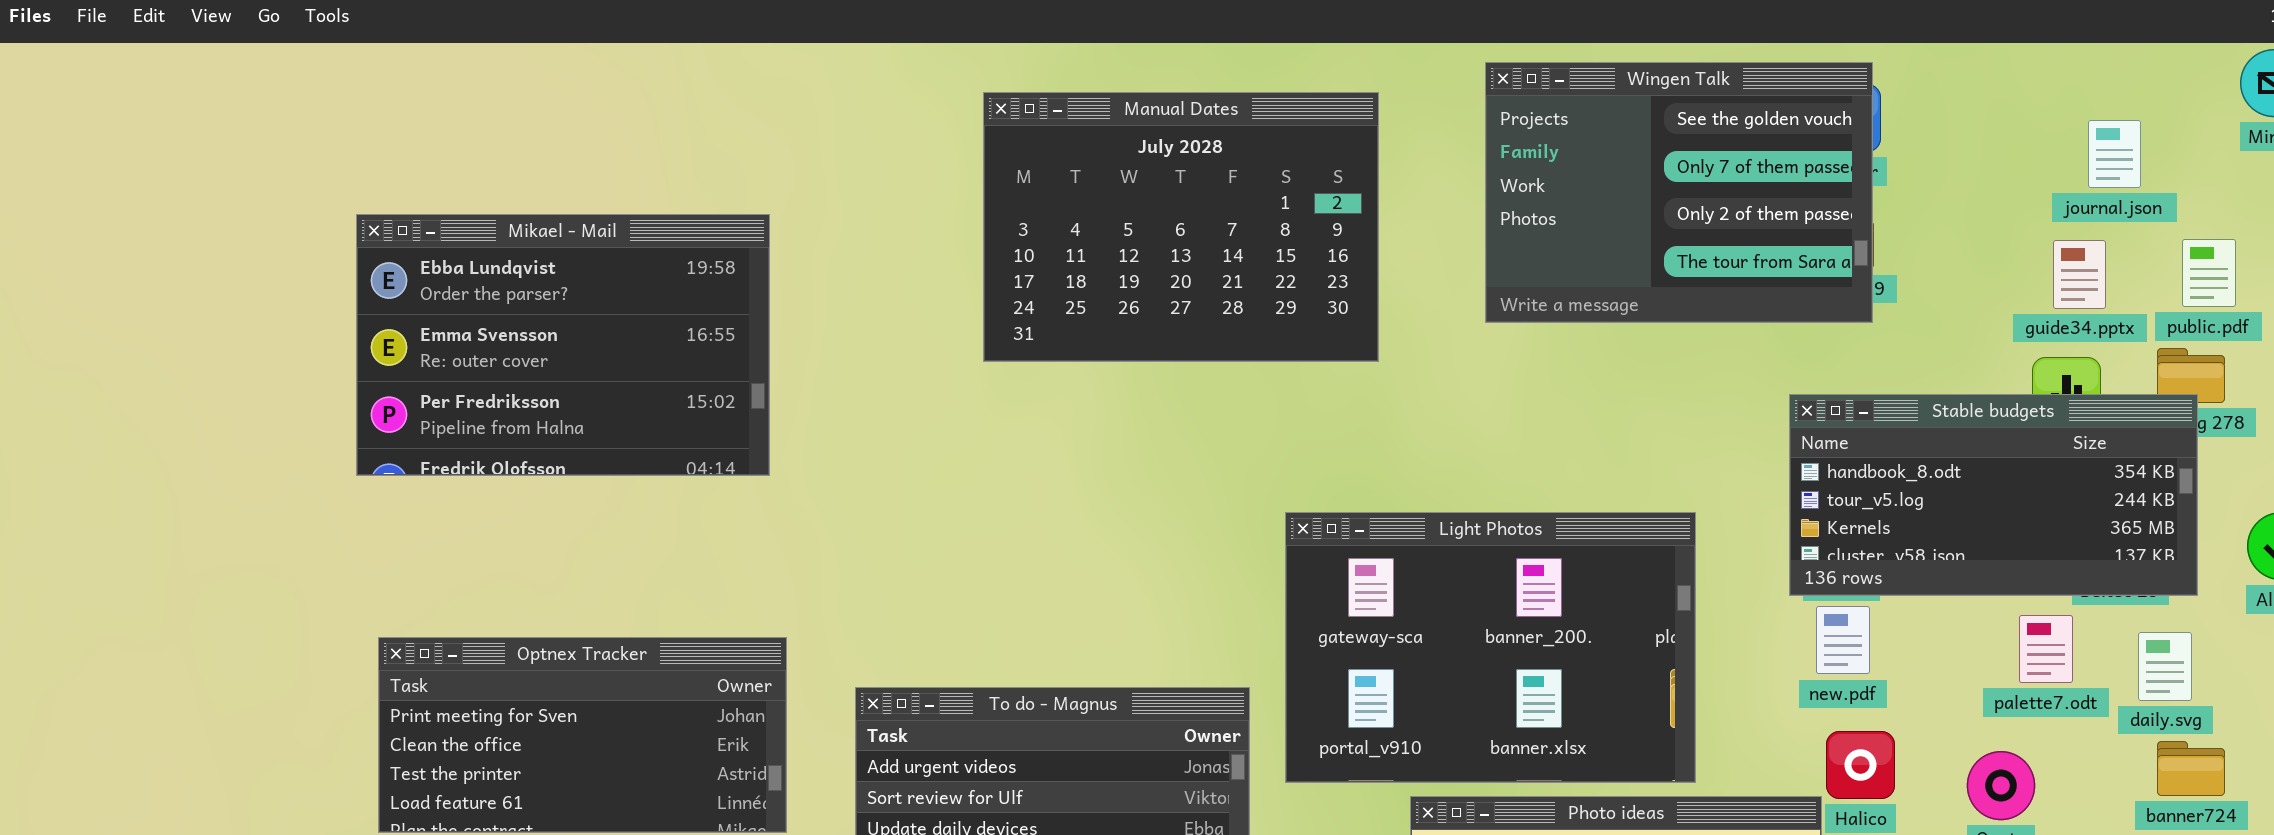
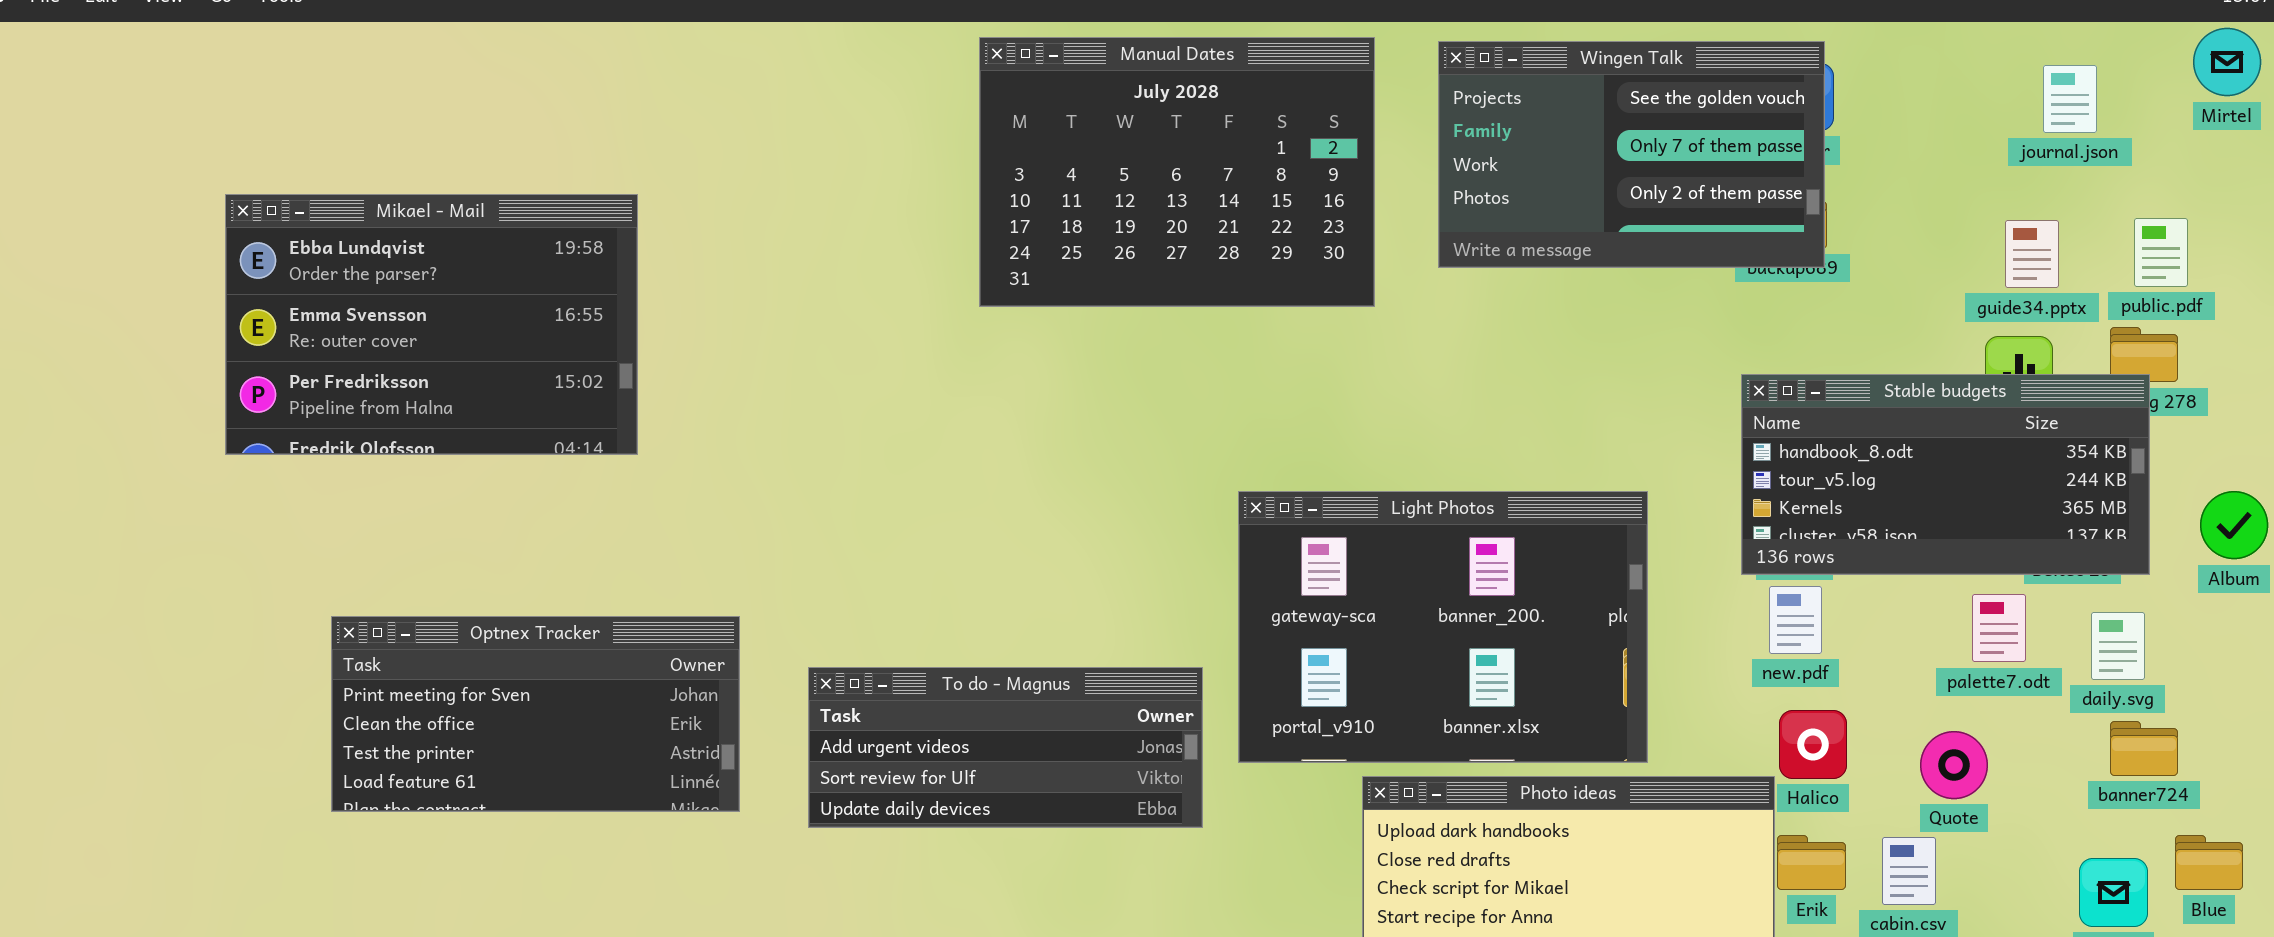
Wingen Talk: [1485,62,1873,323] -> [1438,41,1825,268], resized
Manual Dates: [983,92,1379,362] -> [979,37,1375,307], moved
journal.json: [2088,120,2141,188] -> [2043,65,2097,133], moved
Mikael - Mail: [356,214,770,476] -> [225,194,638,455], moved

